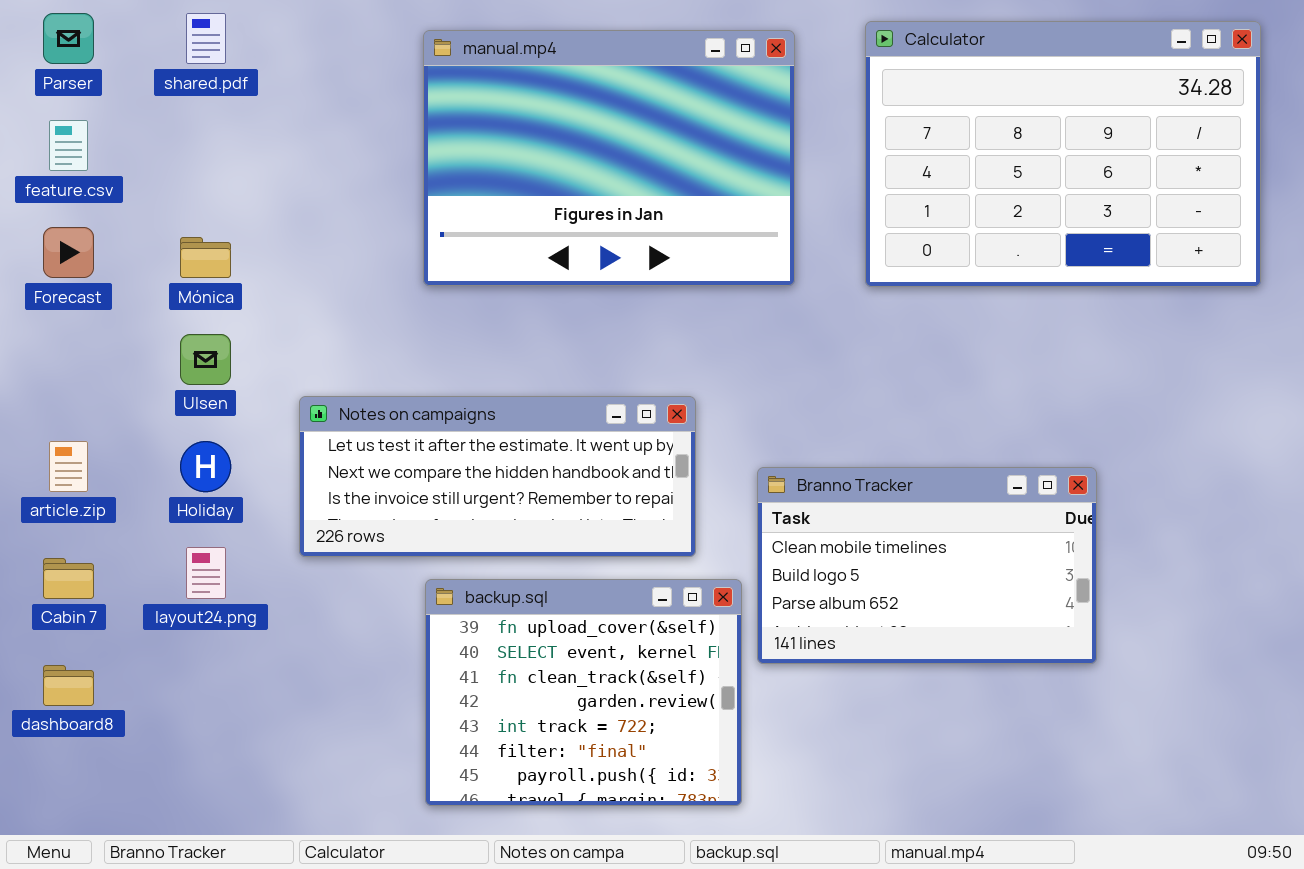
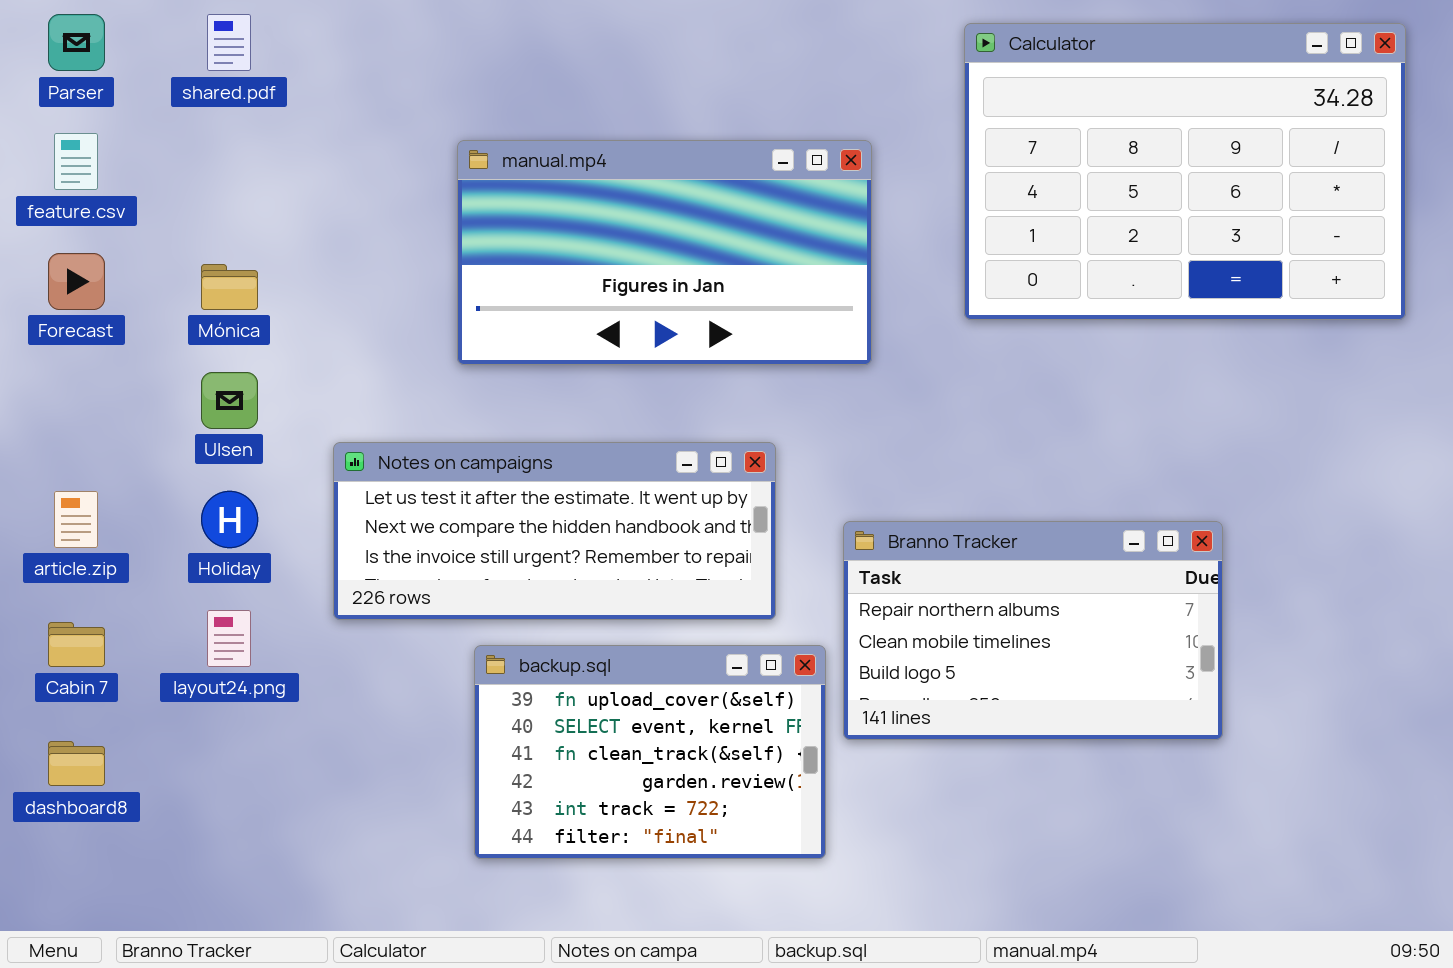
manual.mp4: [423,30,795,286] -> [457,140,872,365], moved, resized
Branno Tracker: [757,467,1097,664] -> [843,521,1223,740], scrolled up 1 row
backup.sql: [425,579,742,806] -> [474,645,826,859], resized

